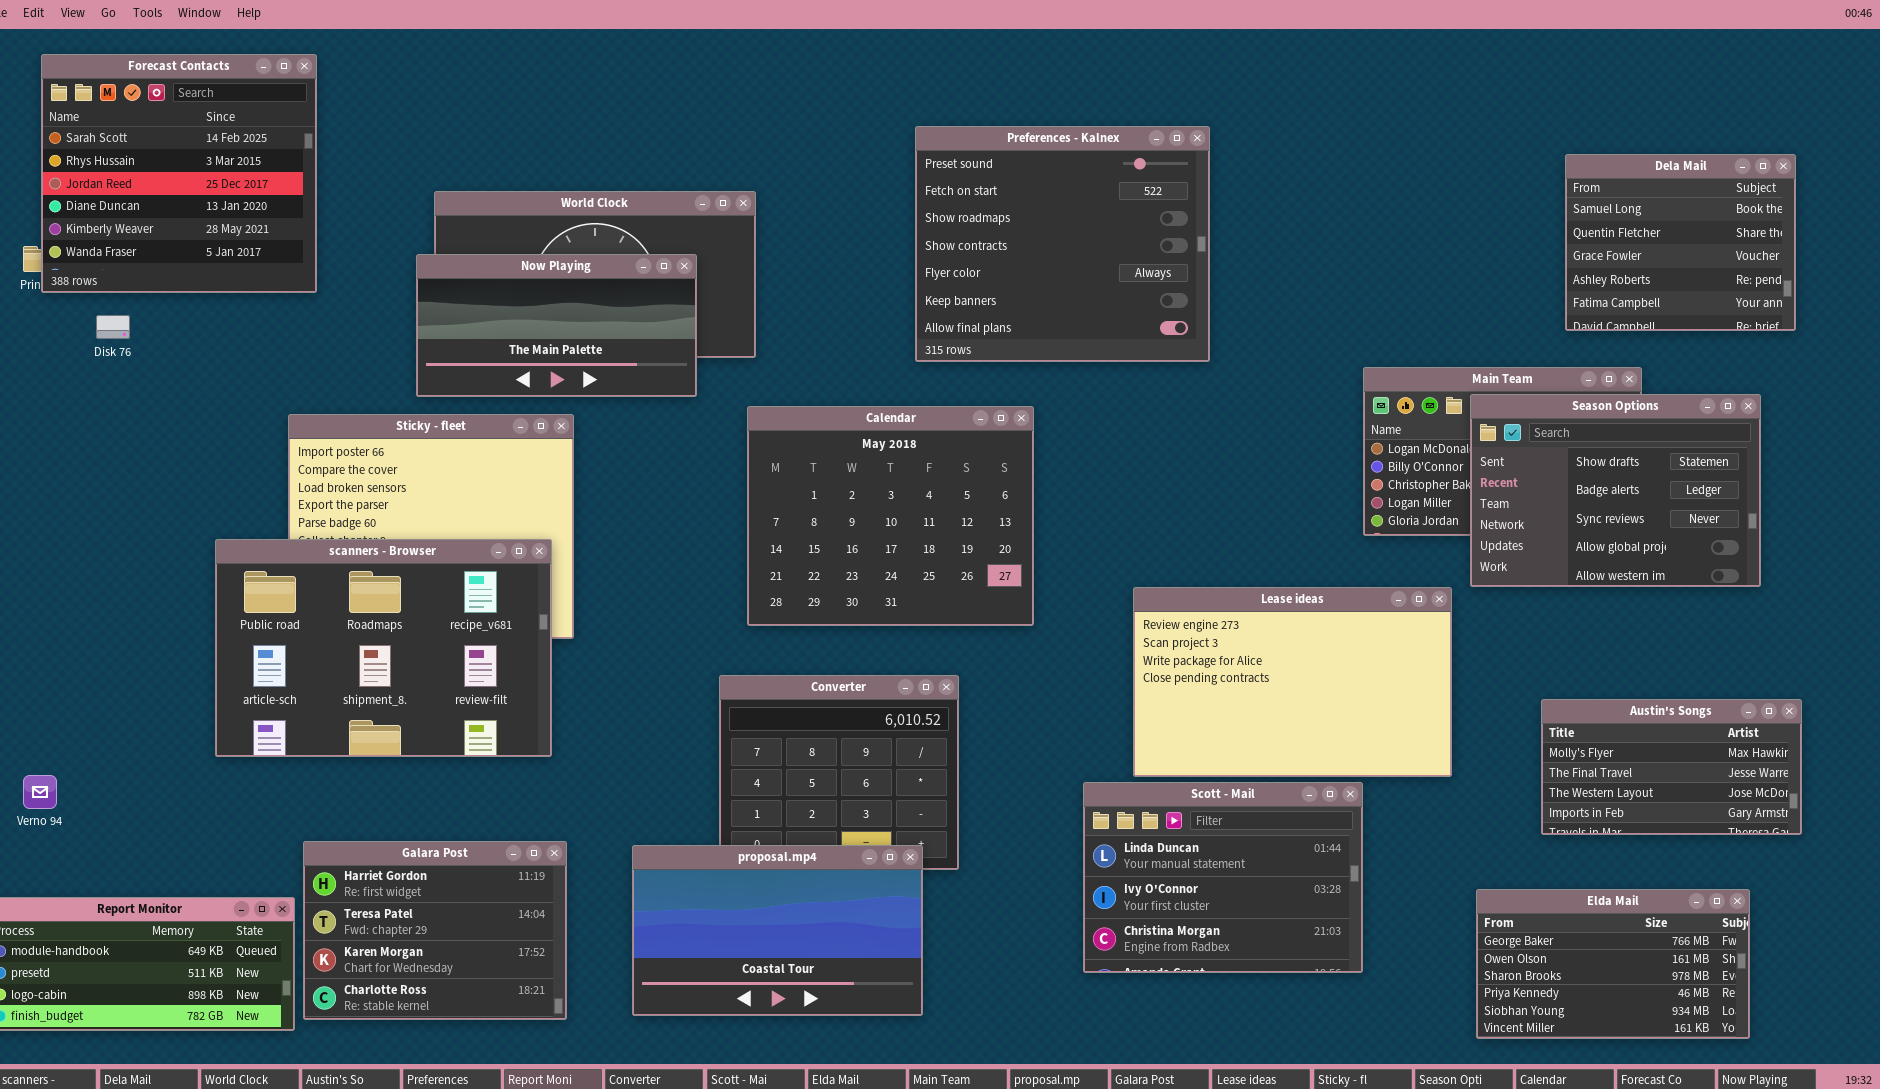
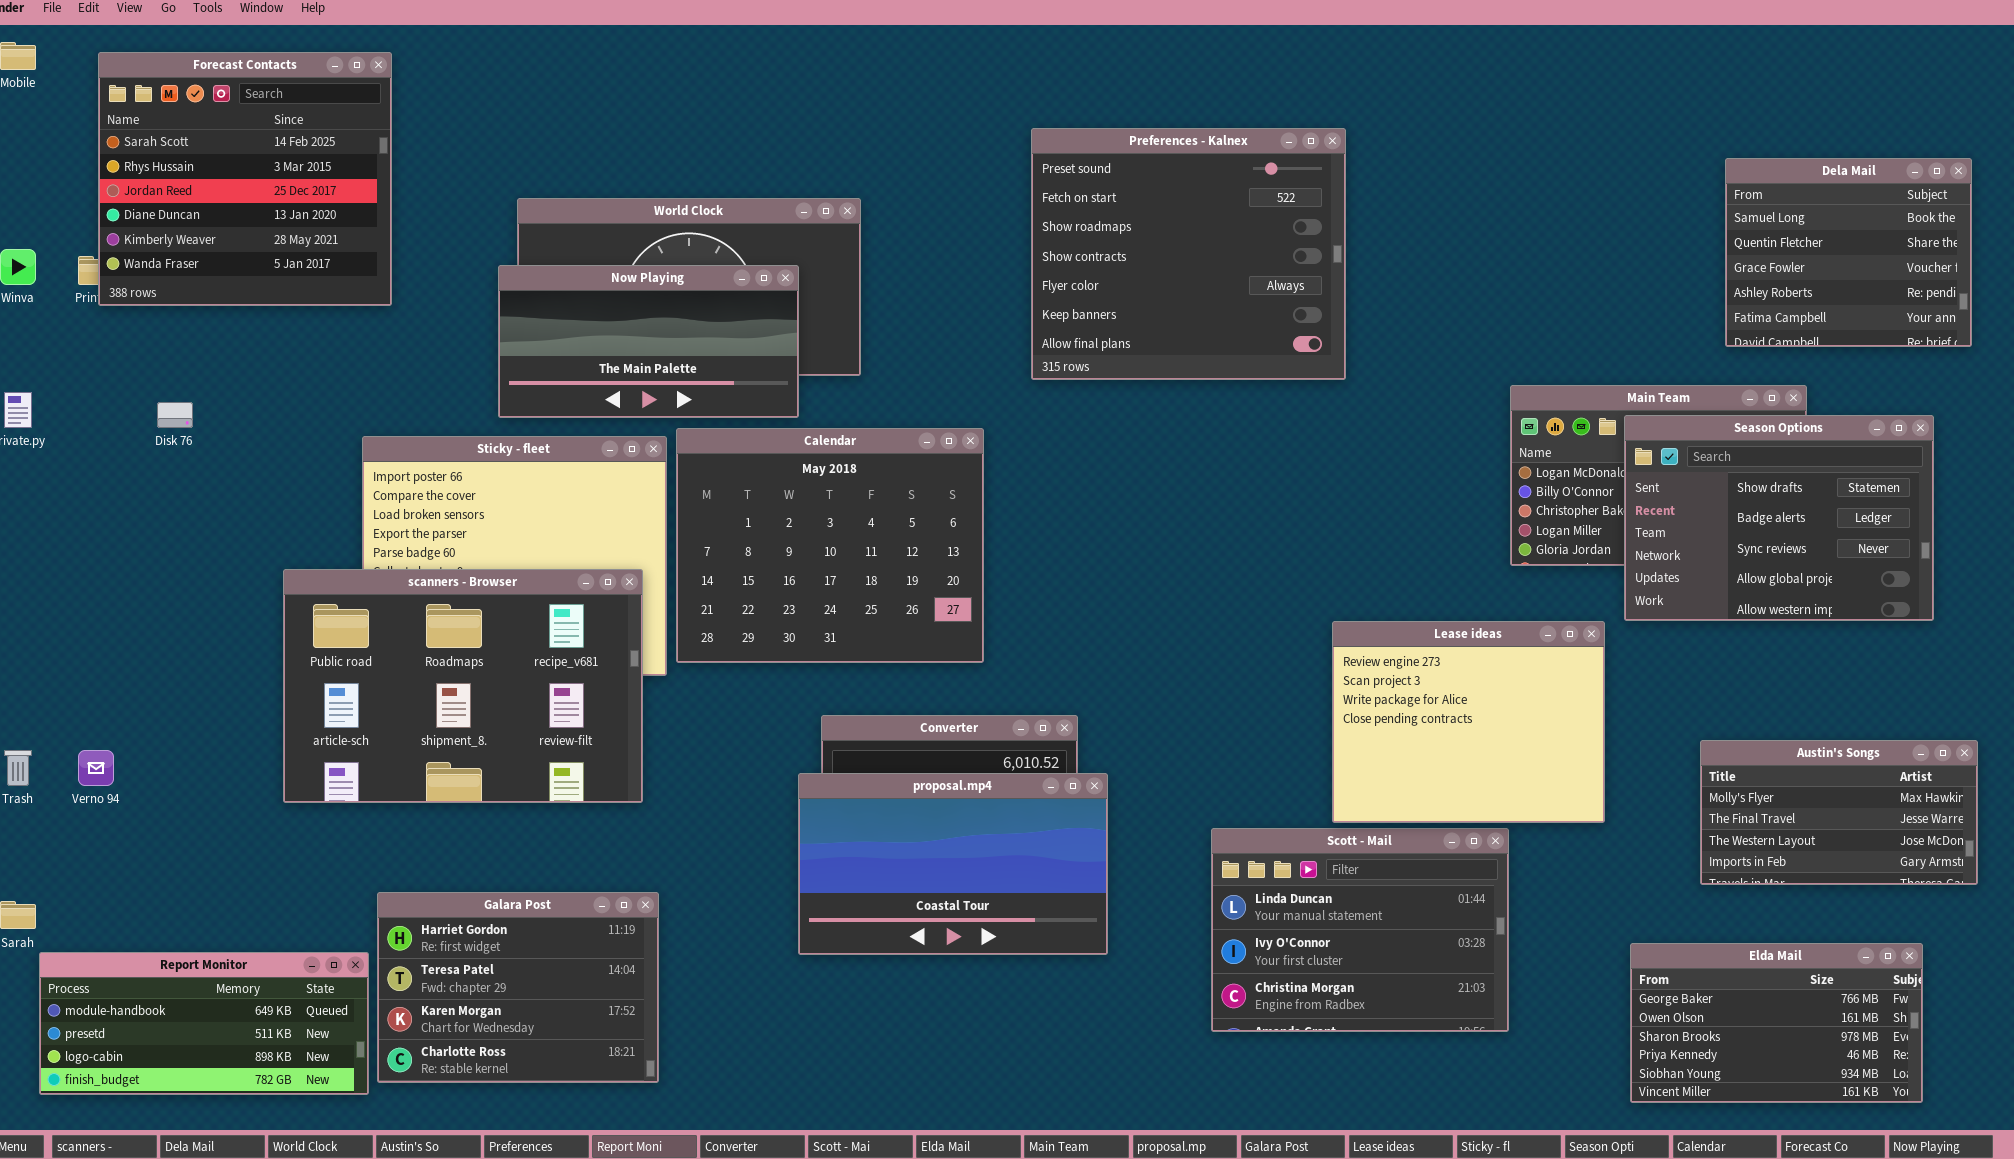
Disk 76: [96,315,130,339] -> [157,402,193,428], moved
Calendar: [747,406,1034,626] -> [676,428,984,663], moved
Lease ideas: [1133,587,1452,777] -> [1332,621,1605,823], resized
Verno 94: [23,775,57,809] -> [78,750,114,786], moved
proposal.mp4: [632,845,923,1016] -> [798,773,1108,955], moved

